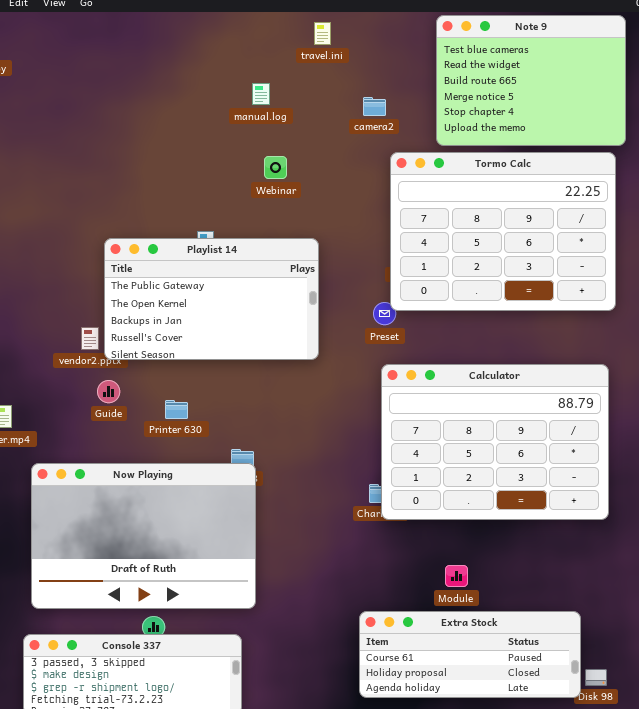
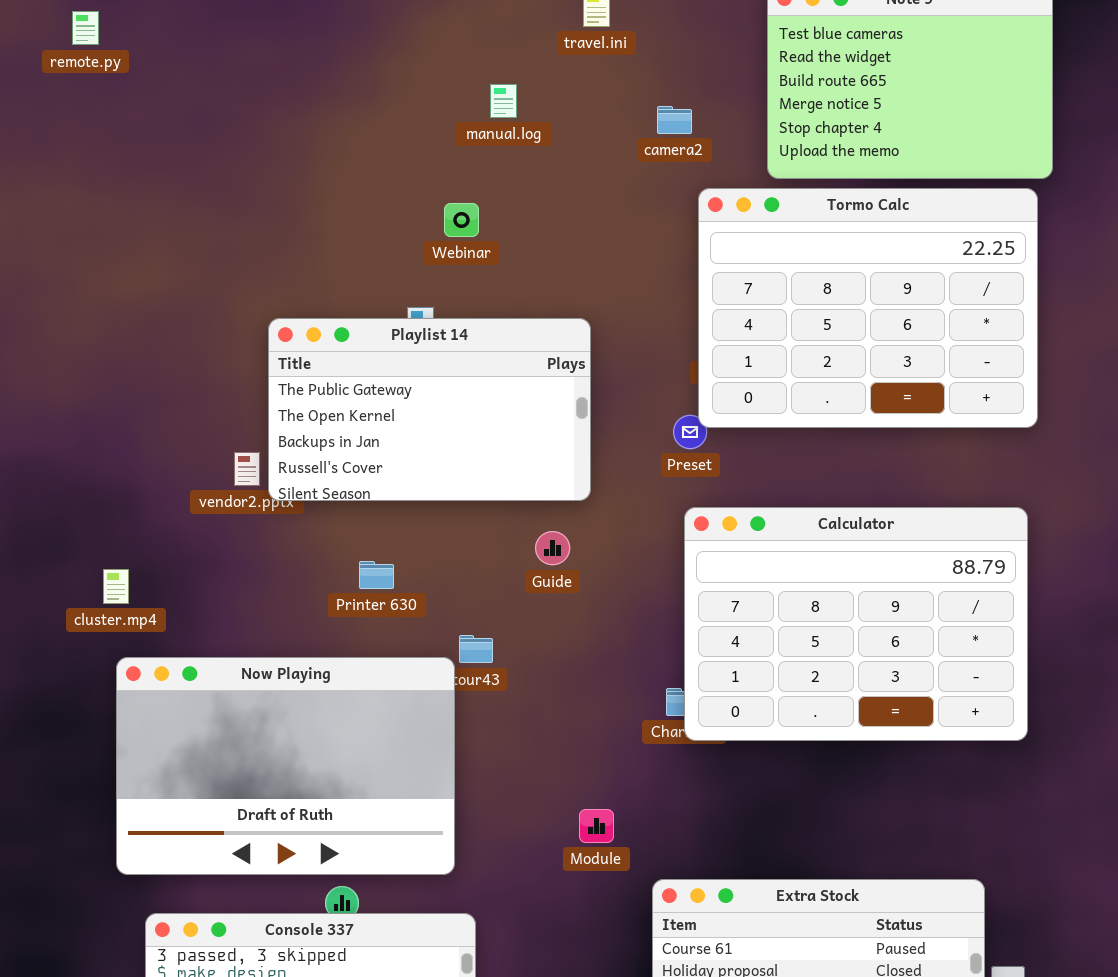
Webinar: [264,156,287,179] -> [444,203,479,237], moved
Guide: [97,380,120,403] -> [535,531,570,565], moved
Now Playing: [31,463,256,609] -> [116,657,455,875], moved
Module: [445,565,468,587] -> [579,809,614,843], moved

